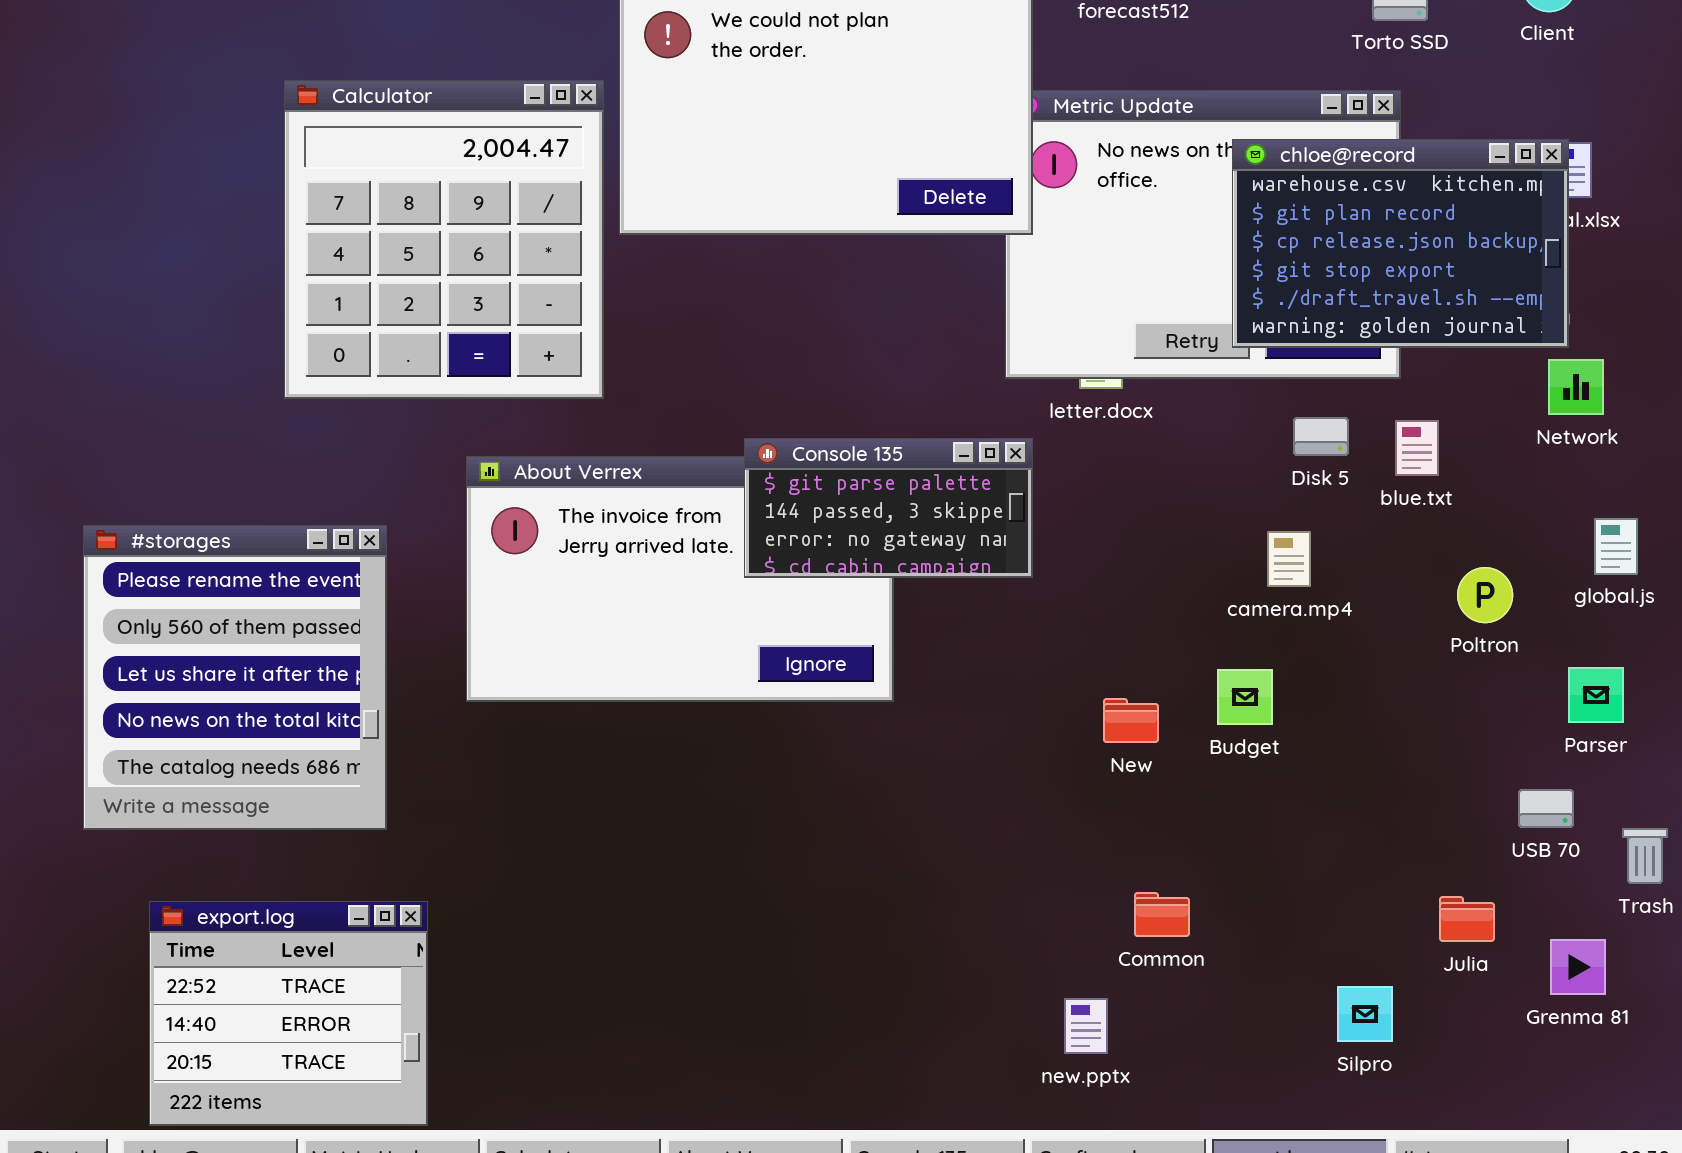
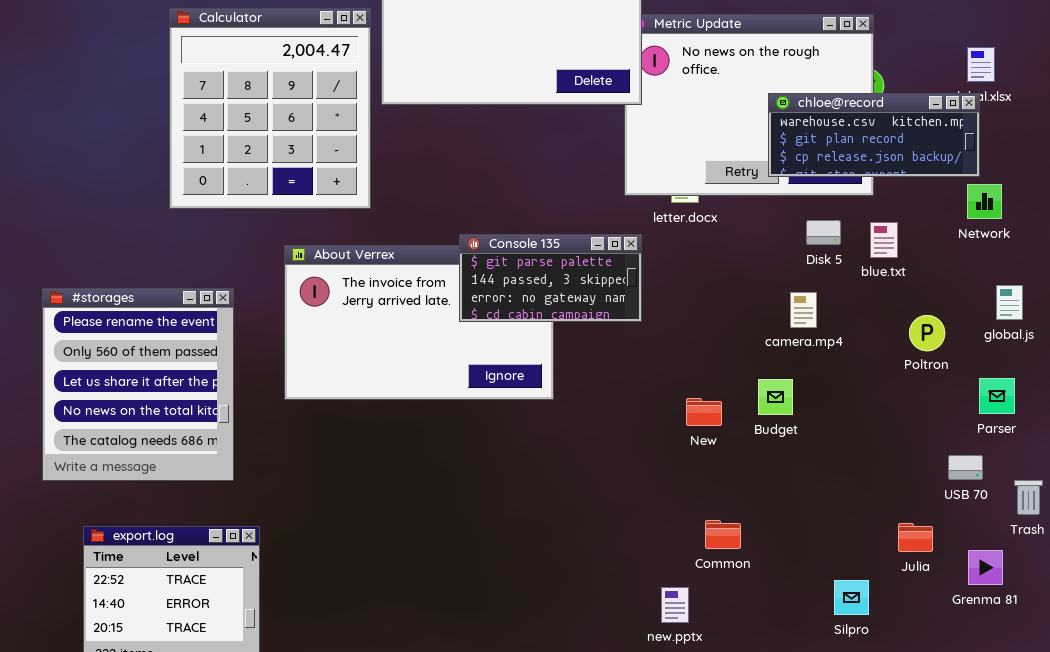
chloe@record: [1232,139,1569,348] -> [768,93,980,177], resized

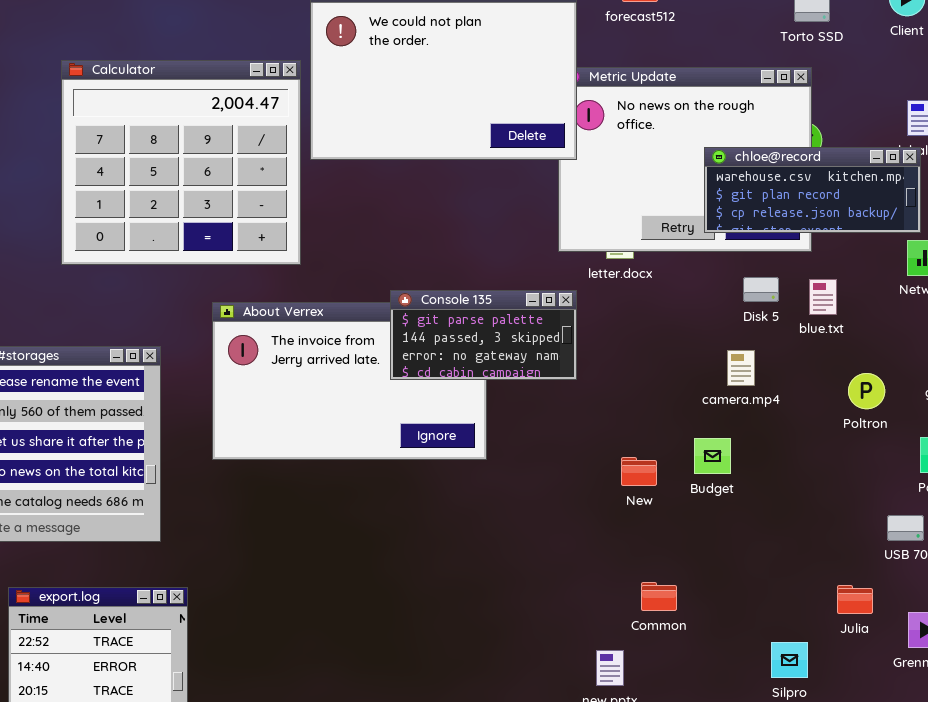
Calculator: [169,8,371,209] -> [61,60,301,265], resized

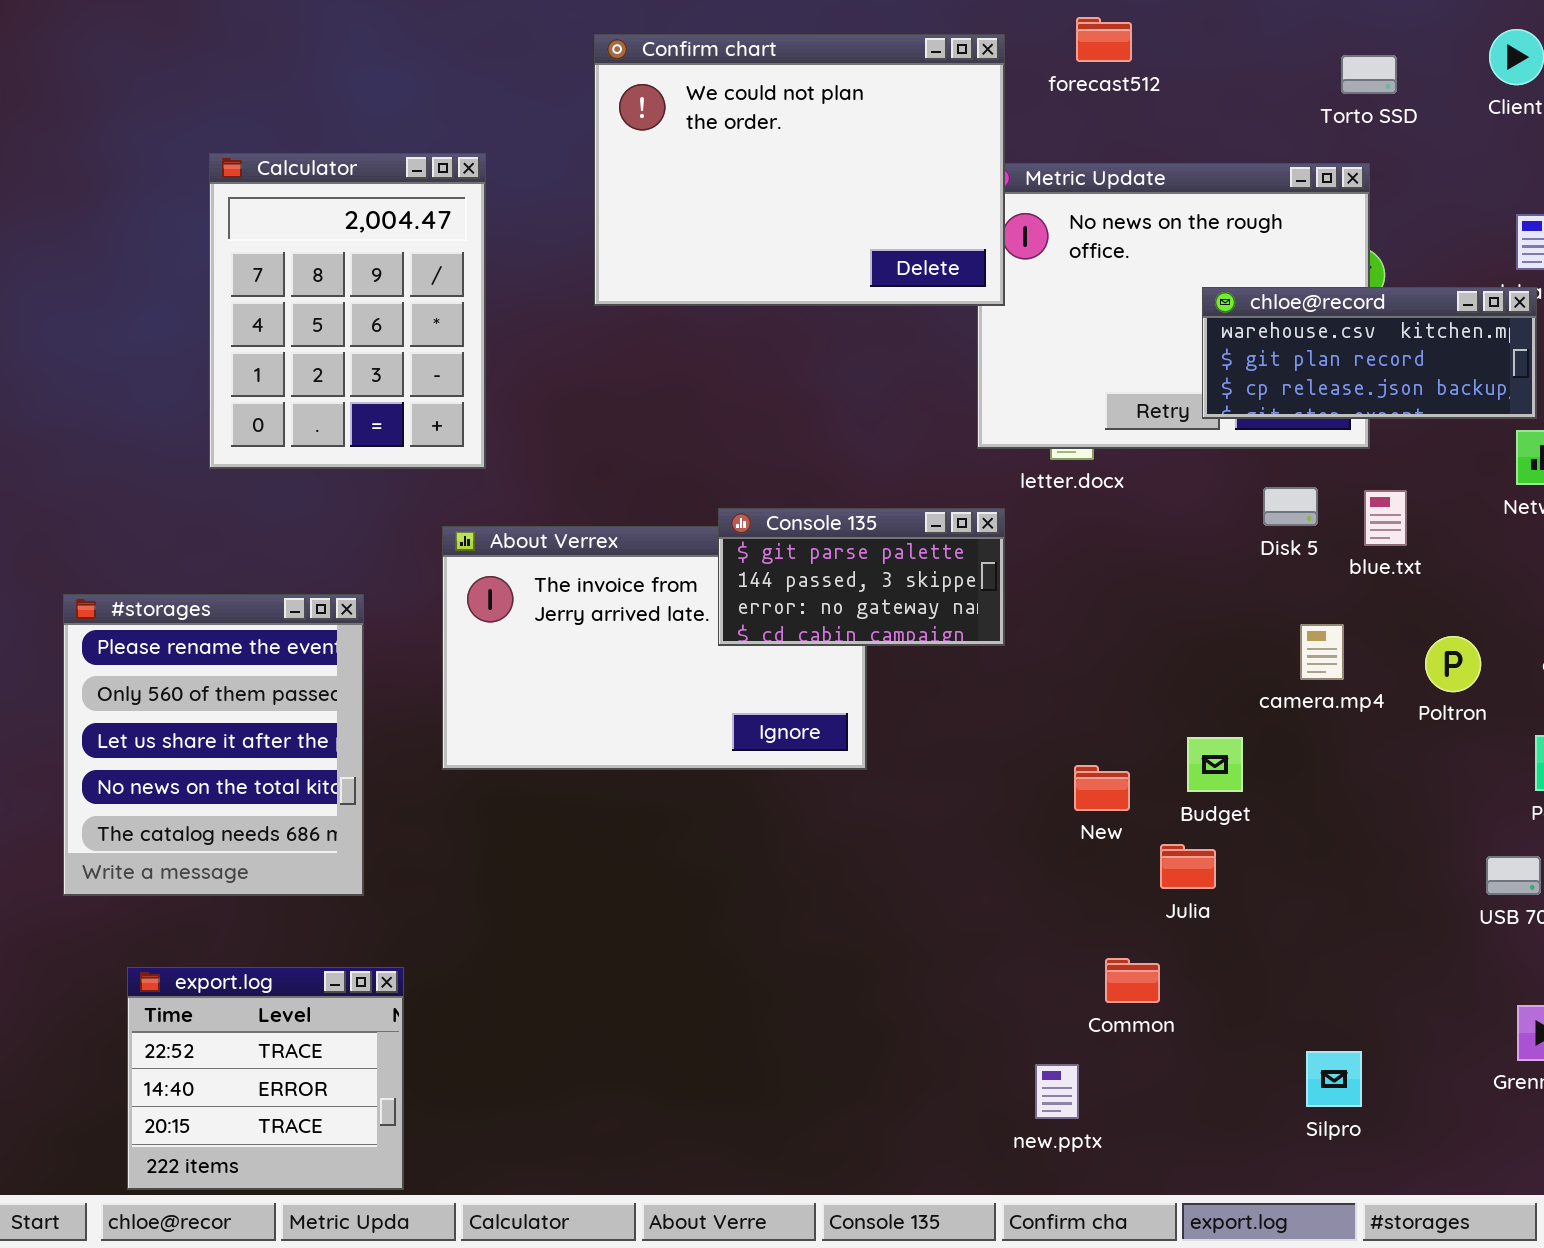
Calculator: [61,60,301,265] -> [209,153,486,469], resized
camera.mp4: [727,350,755,386] -> [1300,624,1344,680], moved
Julia: [837,585,873,614] -> [1160,844,1216,889], moved

